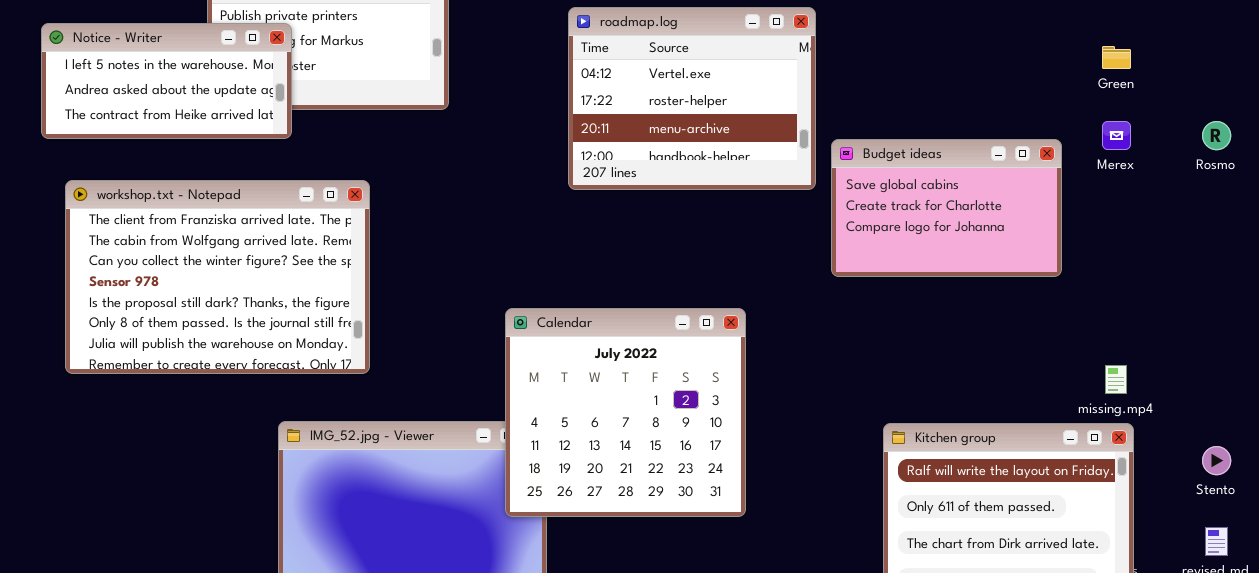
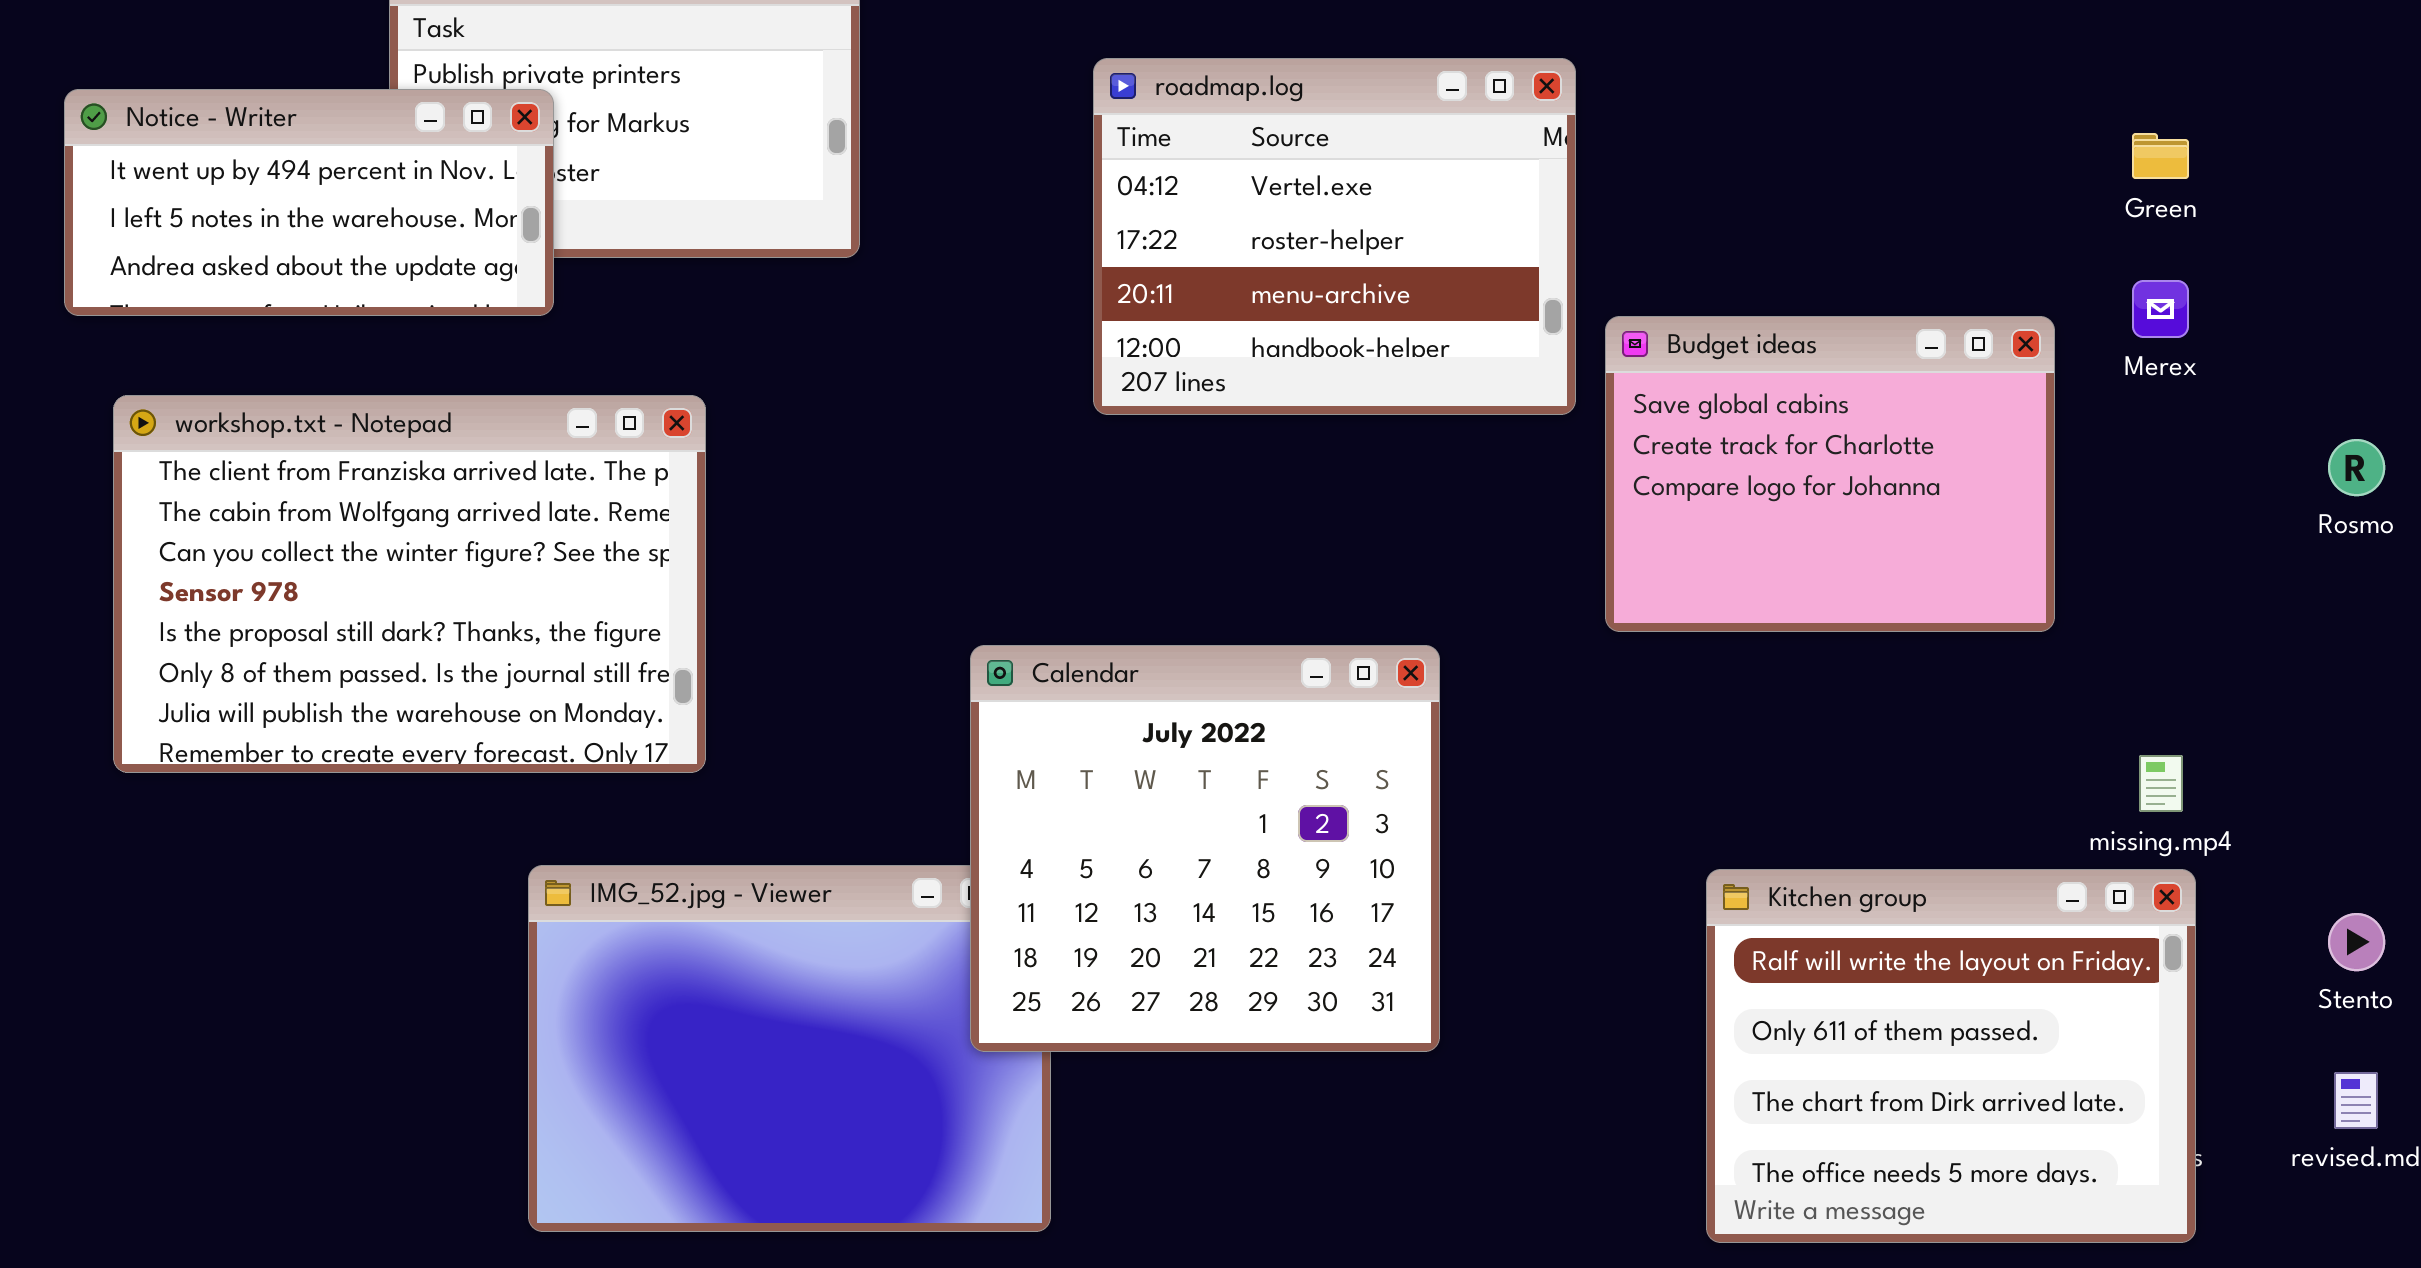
Notice - Writer: [41,23,292,139] -> [64,89,554,316], scrolled up 1 row
Rosmo: [1202,121,1231,150] -> [2328,439,2385,496], moved
Budget ideas: [831,139,1062,277] -> [1605,316,2055,632], resized

